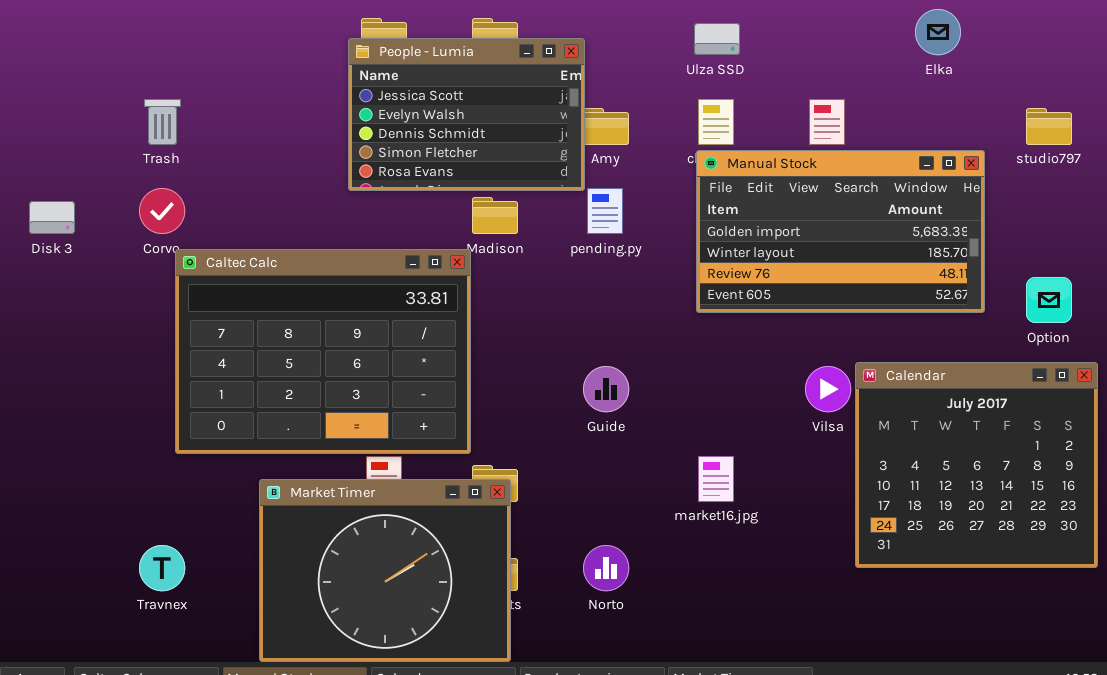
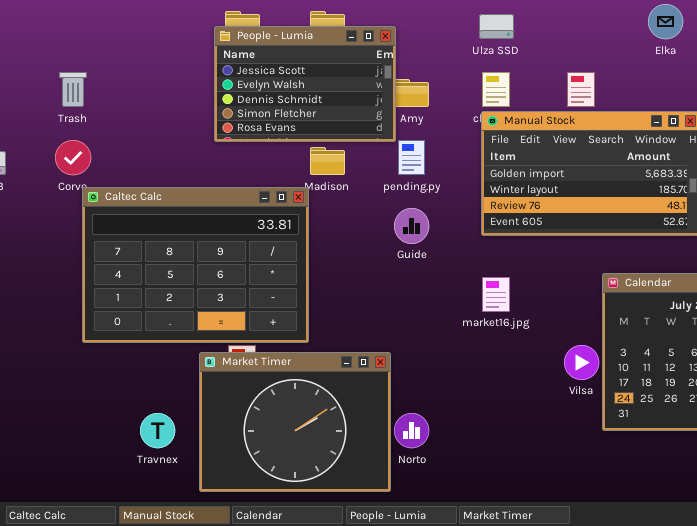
Guide: [583,366,629,412] -> [394,208,429,244], moved
Vilsa: [805,366,851,412] -> [564,345,599,380], moved
market16.jpg: [698,456,734,502] -> [482,277,510,312], moved
Market Timer: [259,479,511,662] -> [199,352,391,492], moved
Travnex: [139,545,185,591] -> [140,413,175,448], moved

